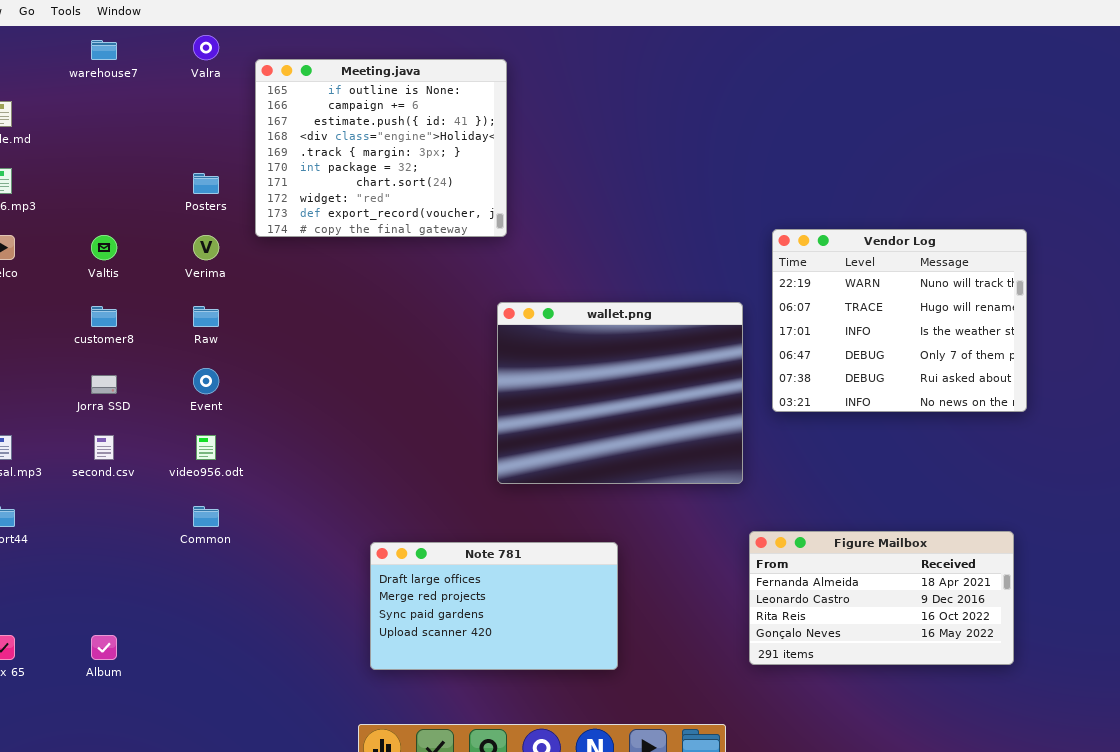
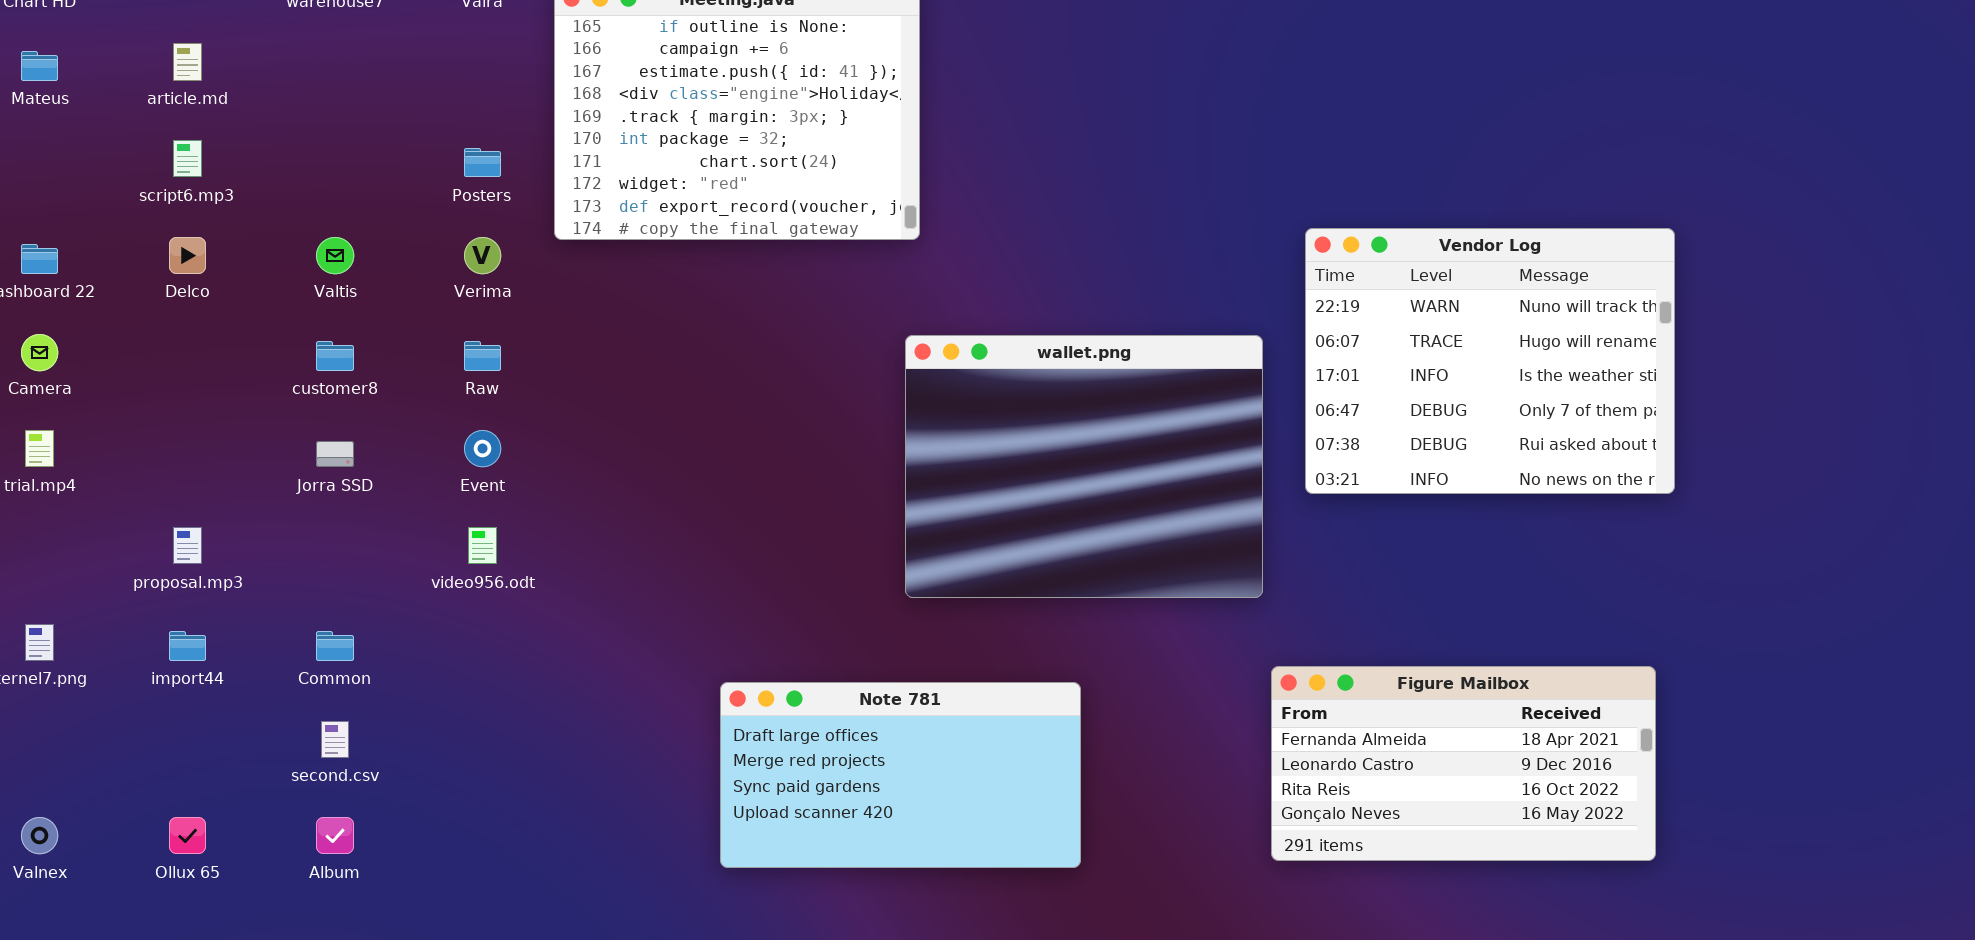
second.csv: [94,435,114,460] -> [321,721,349,758], moved
Common: [193,506,219,527] -> [316,631,354,661], moved

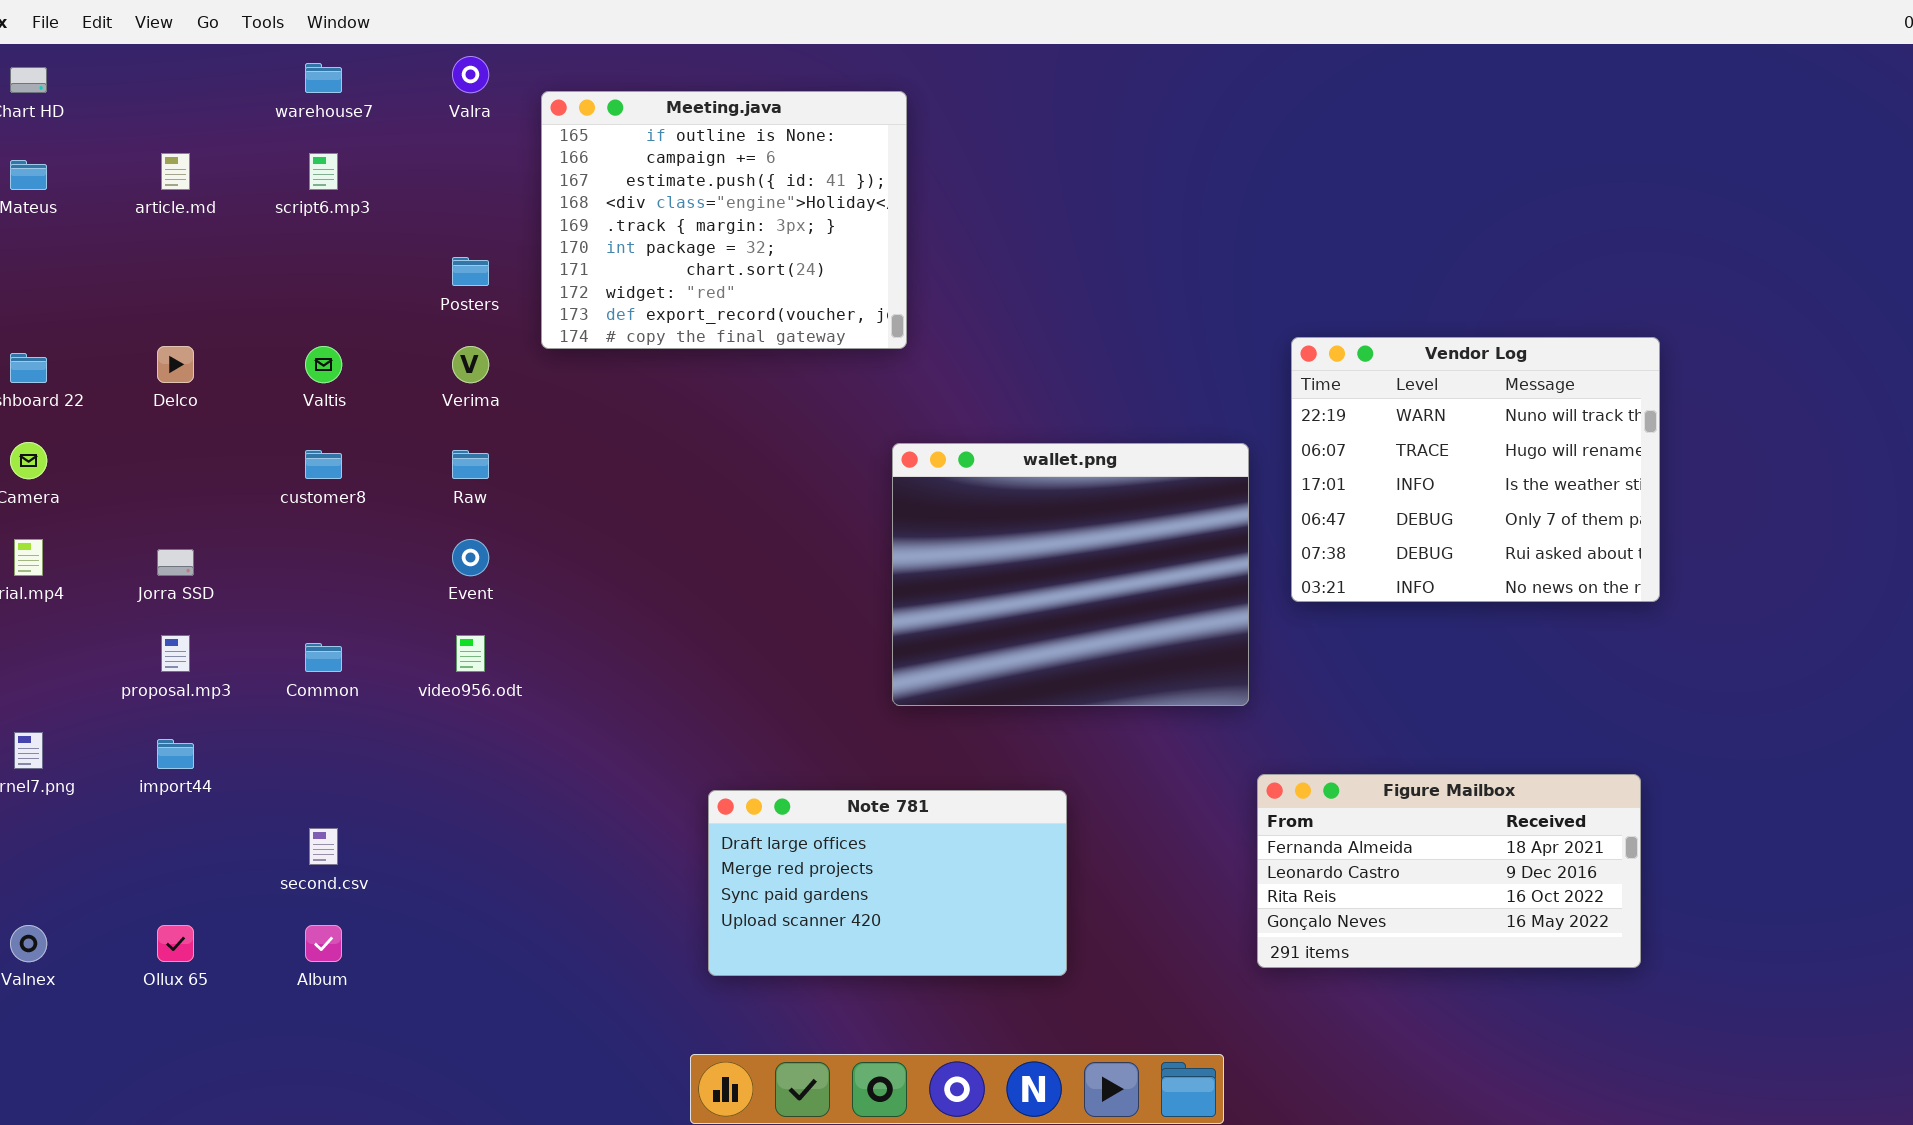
script6.mp3: [173,140,202,177] -> [309,153,338,190], moved
Jorra SSD: [316,441,354,467] -> [157,549,194,576], moved
Common: [316,631,354,661] -> [305,643,342,672], moved

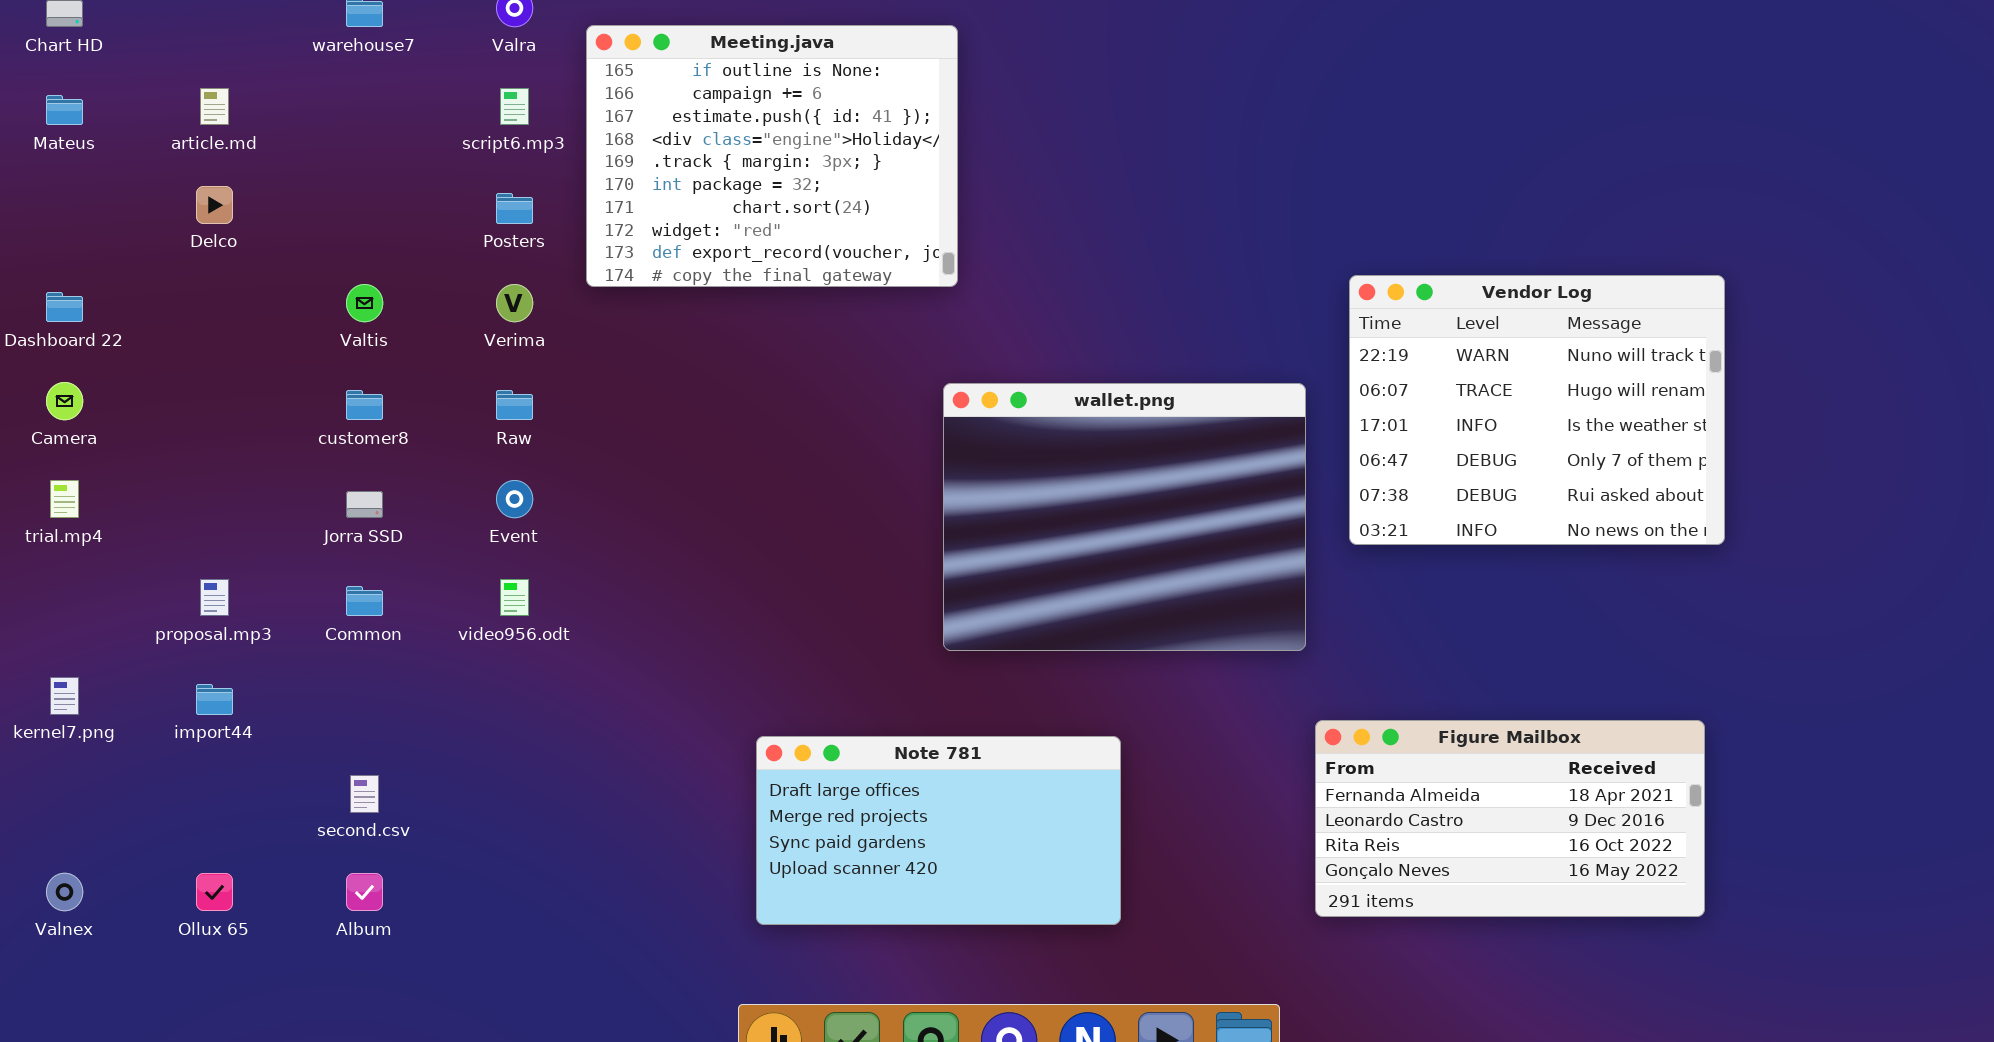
script6.mp3: [309,153,338,190] -> [500,88,529,125], moved
Delco: [157,346,194,383] -> [196,186,233,224], moved
Jorra SSD: [157,549,194,576] -> [346,491,383,518], moved

